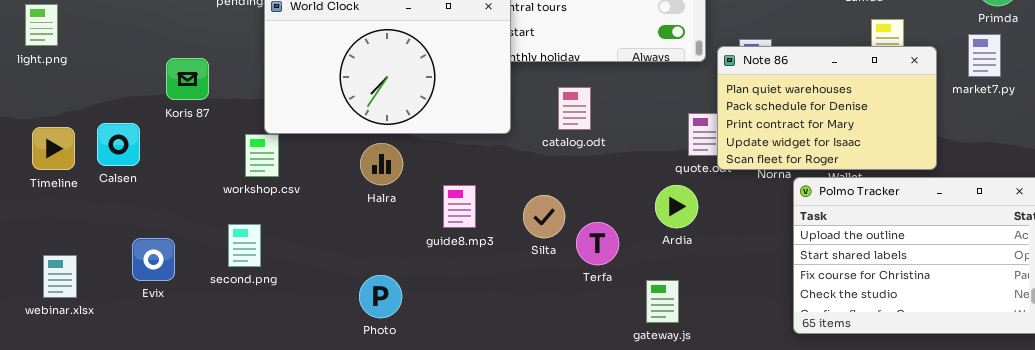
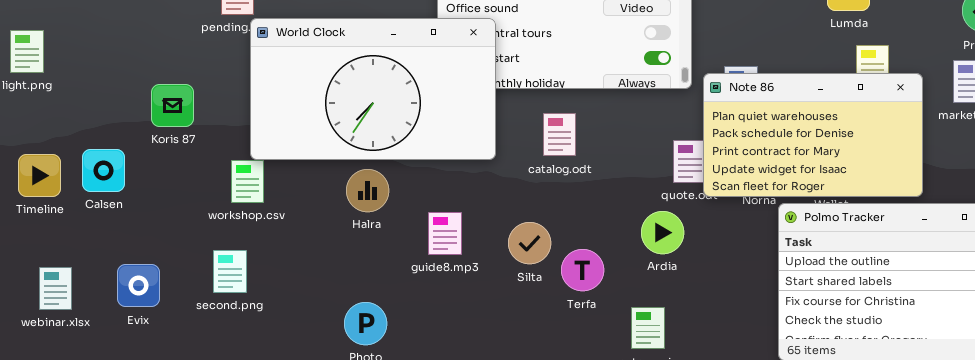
webinar.xlsx: [43,255,77,298] -> [39,267,72,310], moved

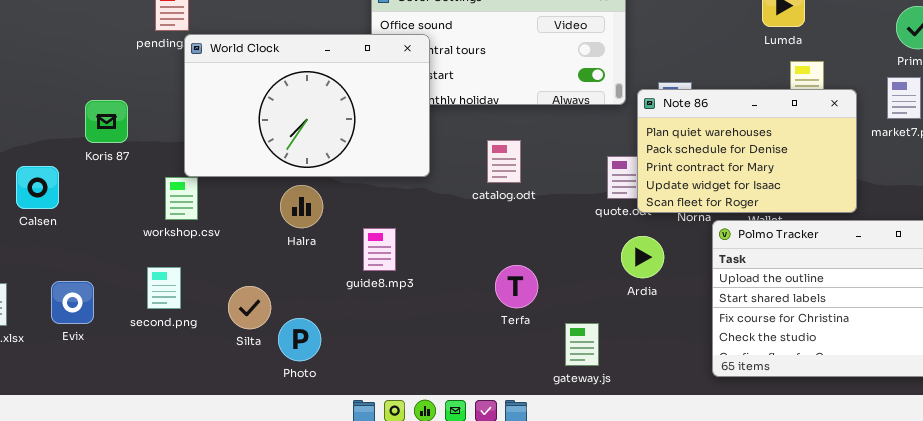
catalog.odt: [543,113,576,156] -> [487,140,521,183], moved
Ardia: [641,211,684,254] -> [621,236,664,278], moved
Silta: [508,222,551,264] -> [228,286,271,329], moved

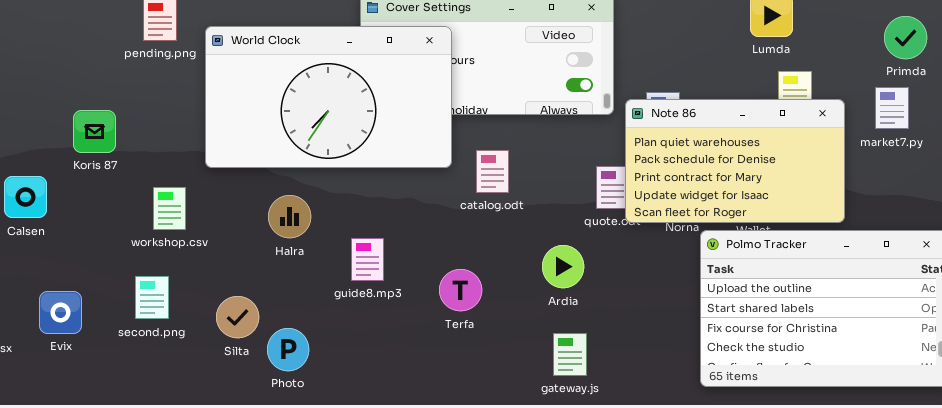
World Clock: [184,34,430,177] -> [205,26,452,168], moved
Ardia: [621,236,664,278] -> [542,245,584,288], moved
Terfa: [495,265,538,308] -> [439,269,482,311], moved

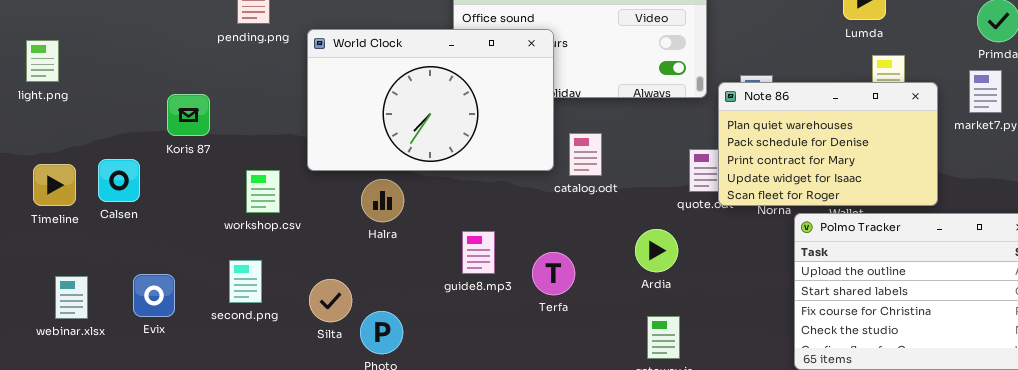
World Clock: [205,26,452,168] -> [307,29,554,171], moved
guide8.mp3: [351,238,384,281] -> [462,231,495,274], moved

